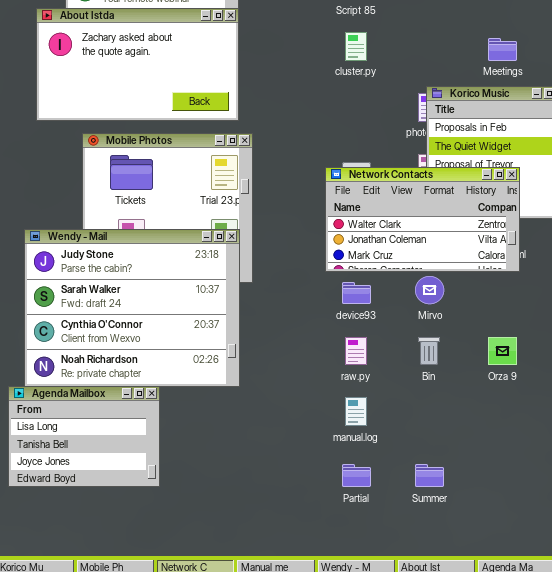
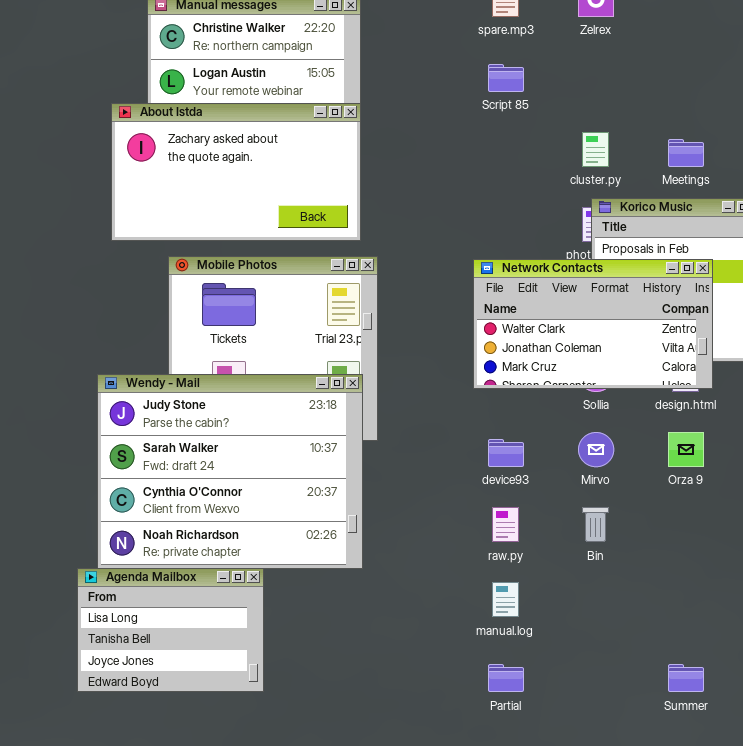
cluster.py: [345,32,367,61] -> [582,132,609,167], moved
Network Contacts: [325,167,520,272] -> [473,259,713,389], moved
Orza 9: [488,337,517,365] -> [668,432,704,467], moved
Summer: [415,464,444,487] -> [668,664,704,692], moved

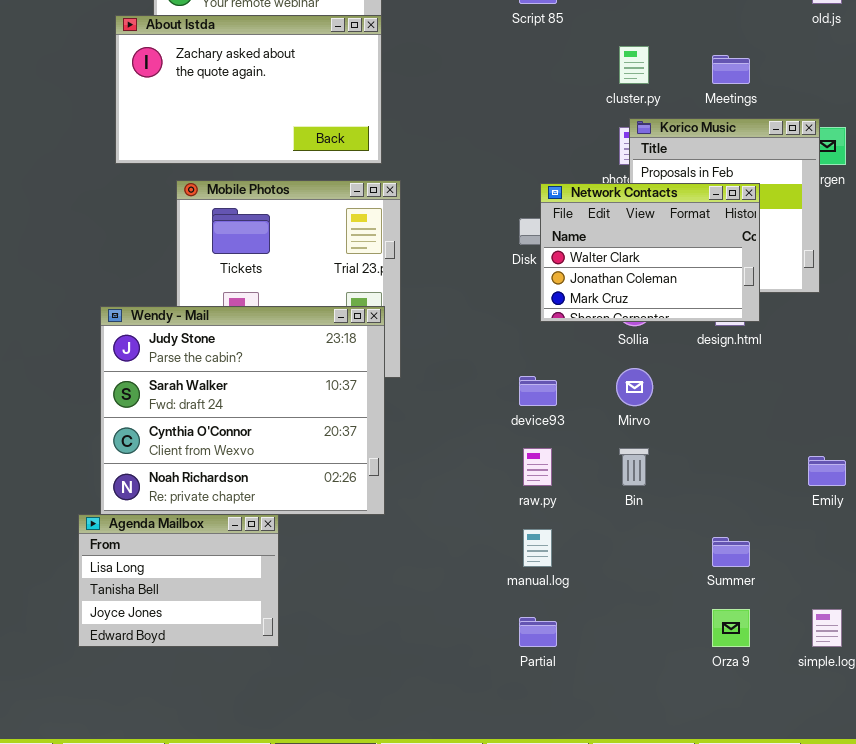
Network Contacts: [473,259,713,389] -> [540,183,760,322], resized
Orza 9: [668,432,704,467] -> [712,609,750,647], moved
Summer: [668,664,704,692] -> [712,537,750,567], moved

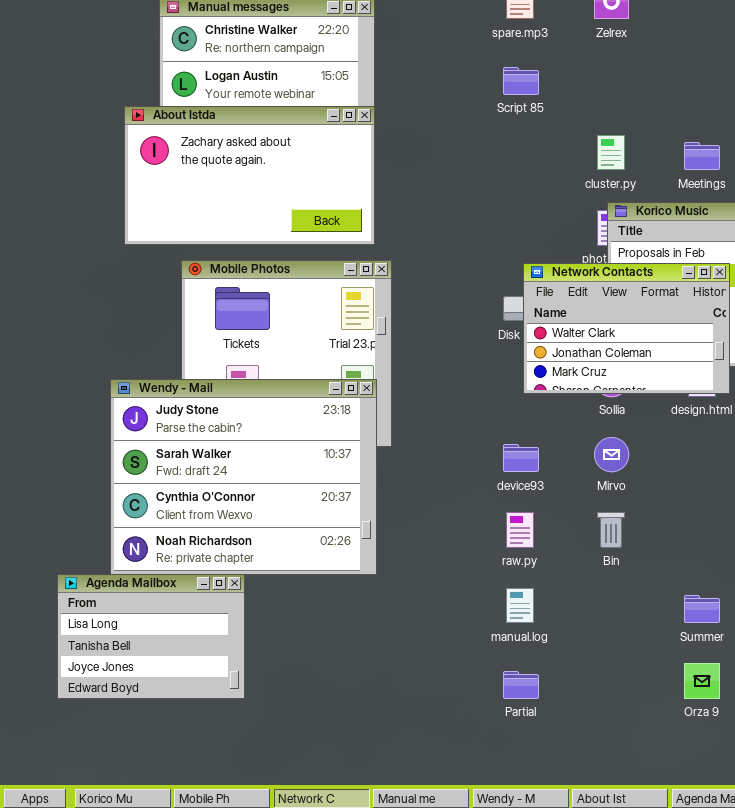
Agenda Mailbox: [78,514,279,647] -> [57,574,245,699], moved

